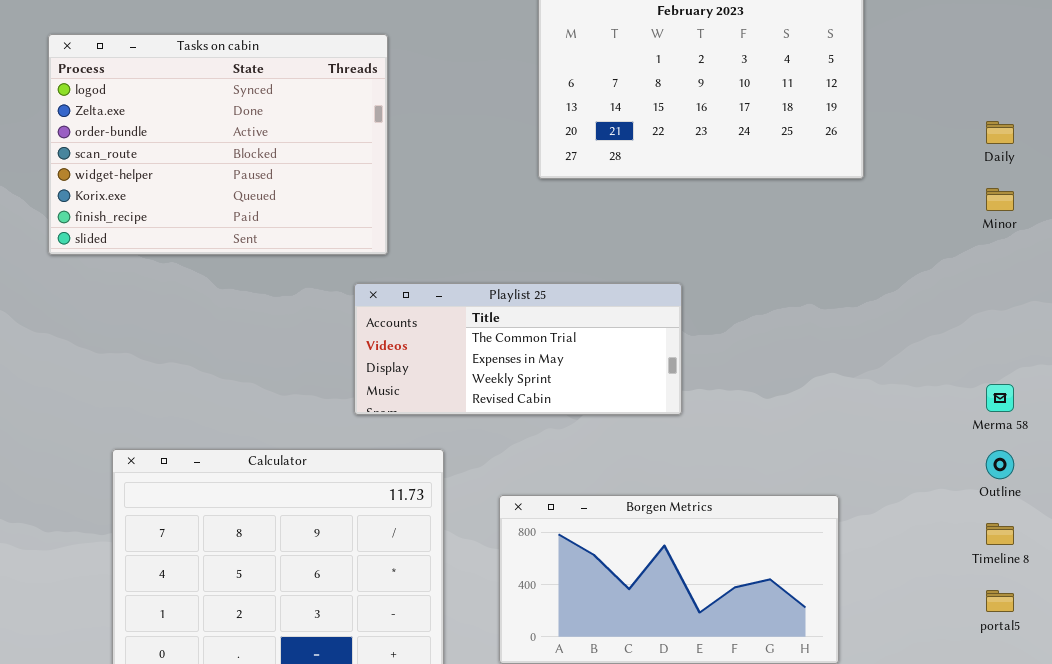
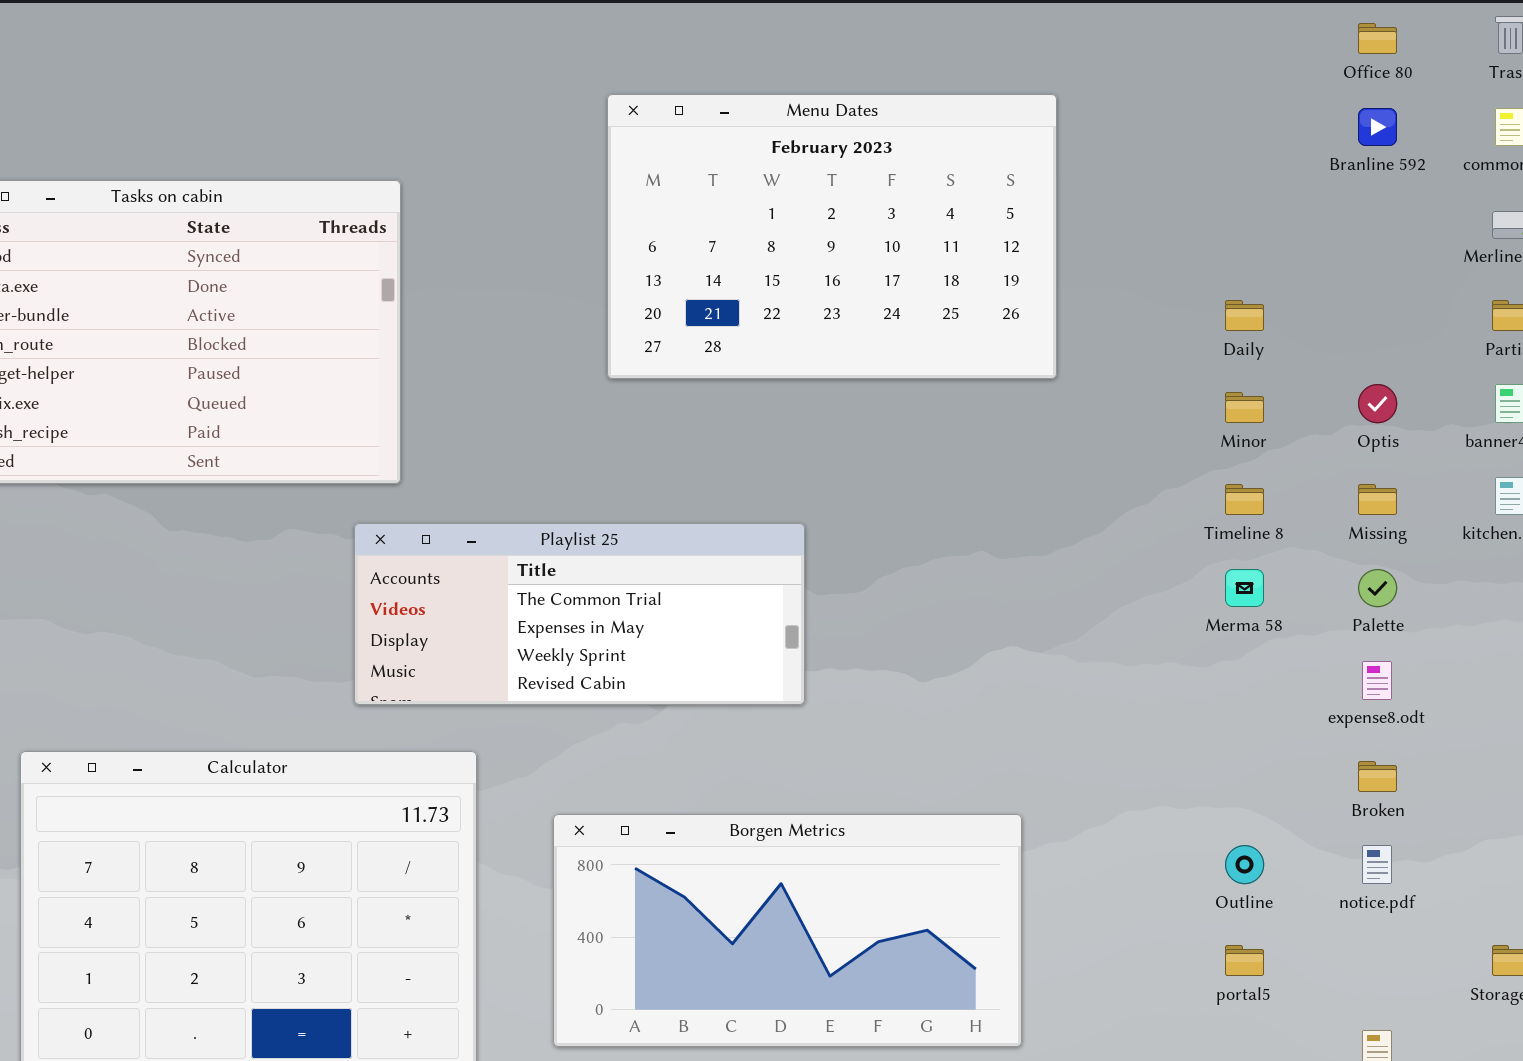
Merma 58: [986,384,1014,412] -> [1225,569,1264,607], moved
Outline: [986,450,1014,479] -> [1225,845,1264,884], moved
Timeline 8: [986,523,1014,545] -> [1225,484,1264,515], moved

